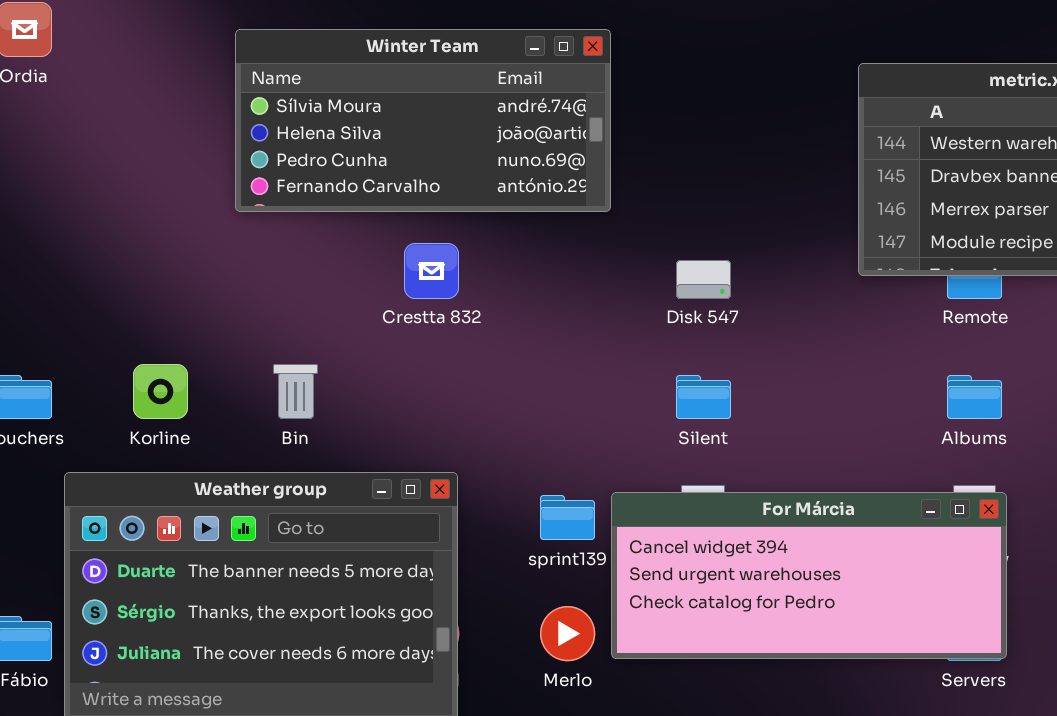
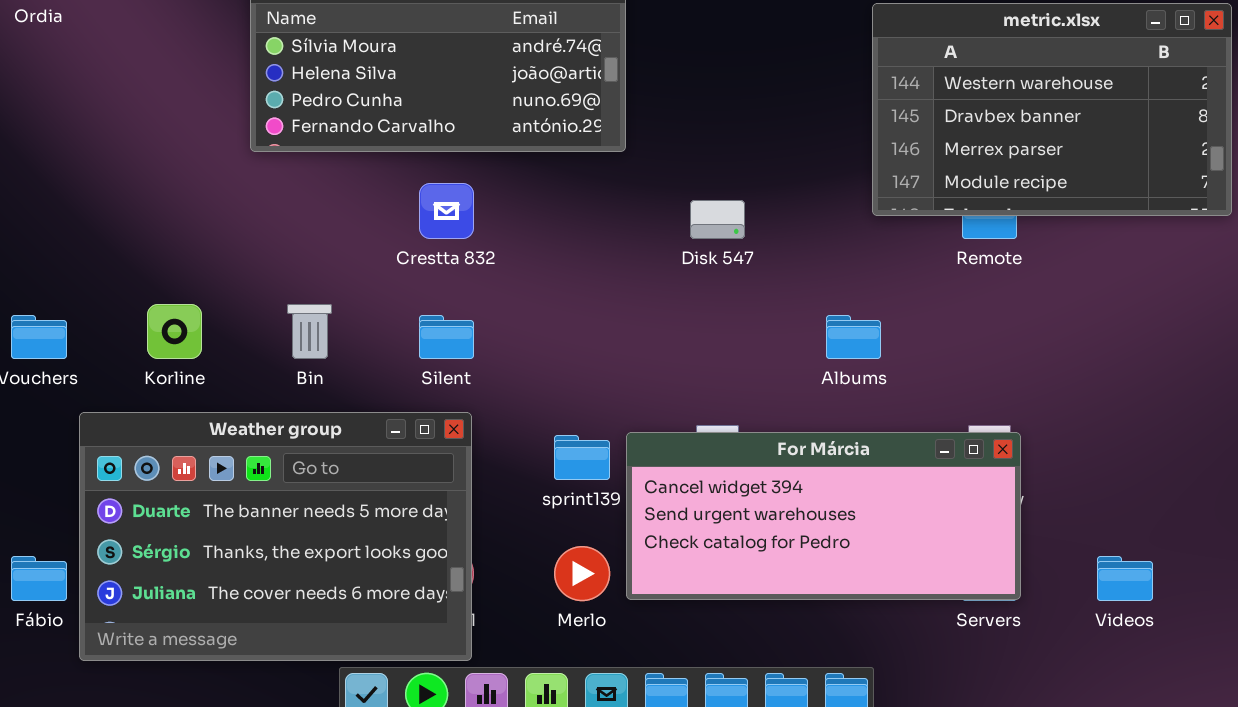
Silent: [676,375,731,419] -> [419,315,474,359], moved
Albums: [947,375,1002,419] -> [826,315,881,359], moved

